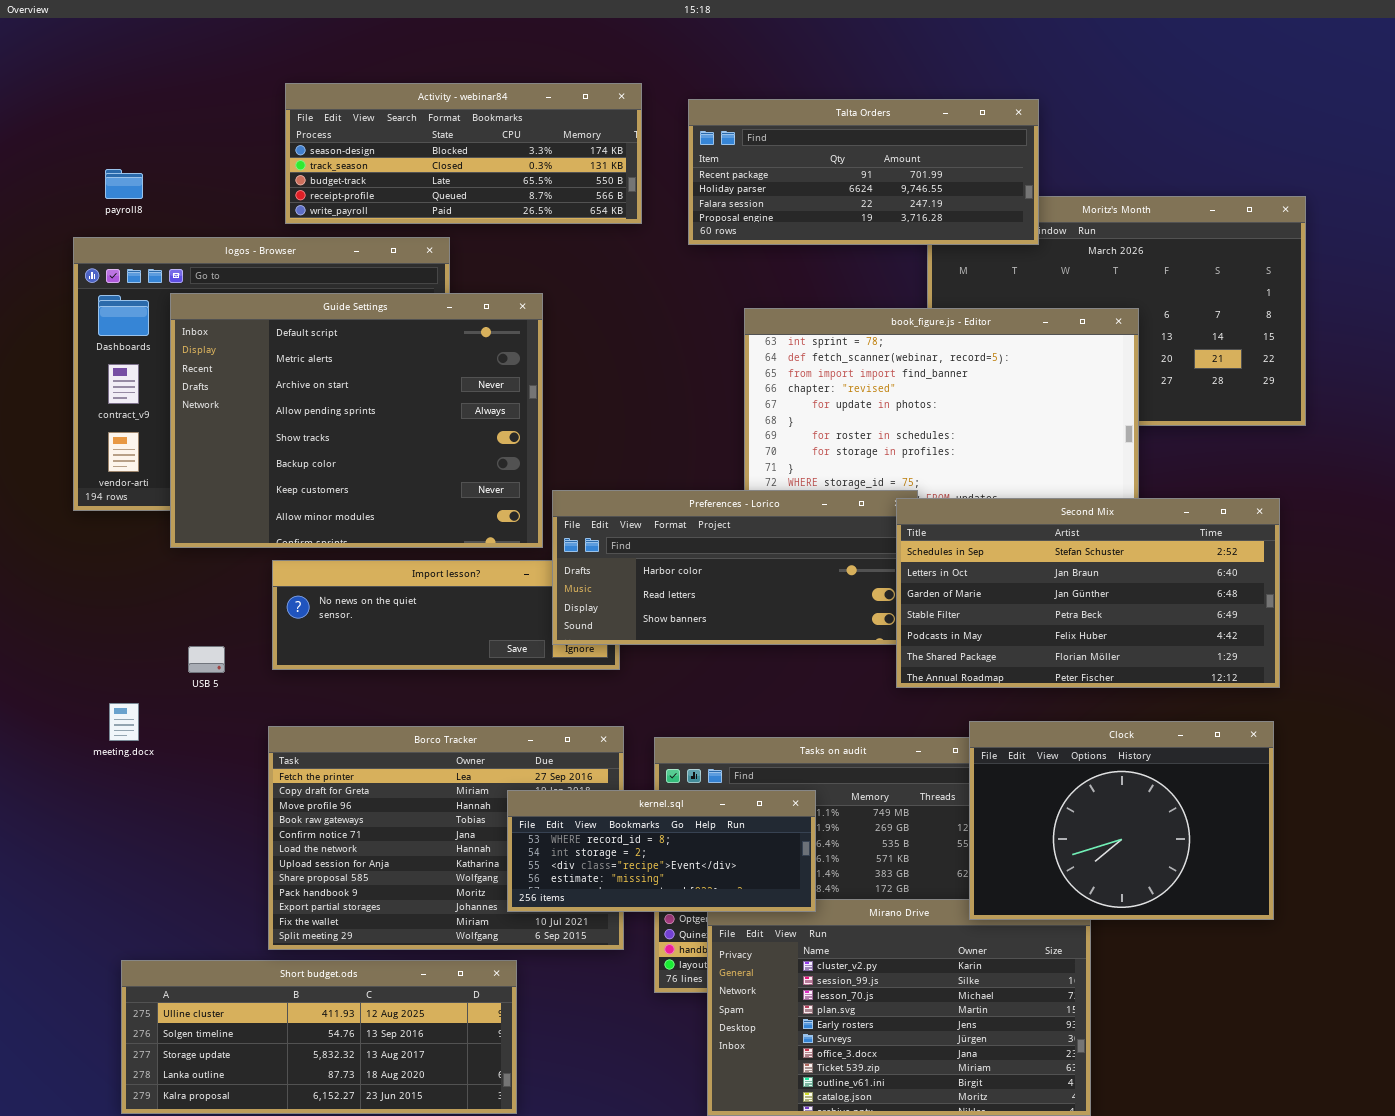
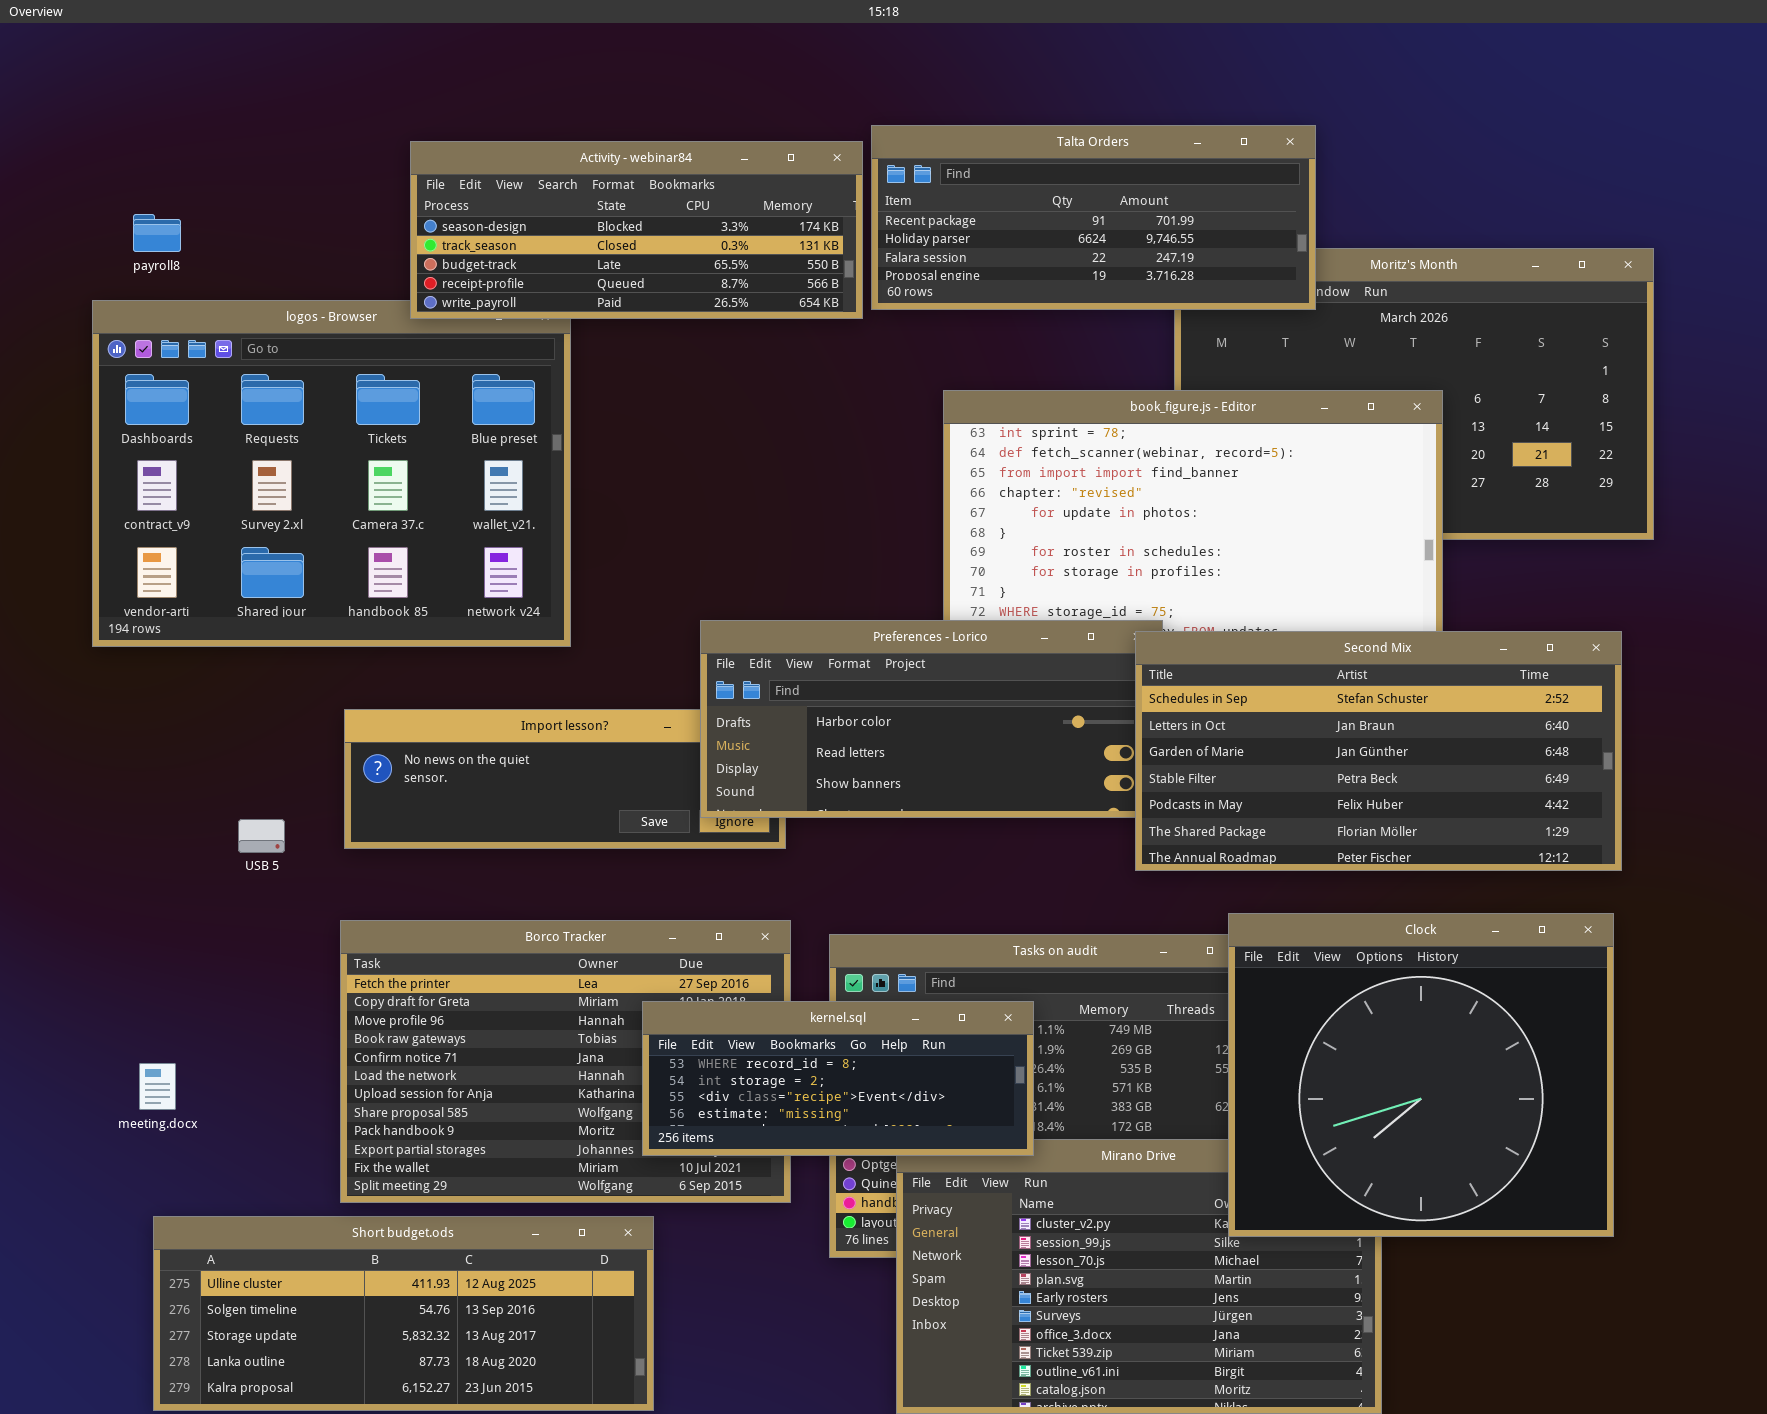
Activity - webinar84: [285,83,642,224] -> [410,141,863,319], moved
Guide Settings: [170,293,543,548] -> none, closed
meeting.docx: [109,703,139,741] -> [139,1063,176,1110], moved
Clock: [969,721,1274,920] -> [1228,913,1614,1237], resized

